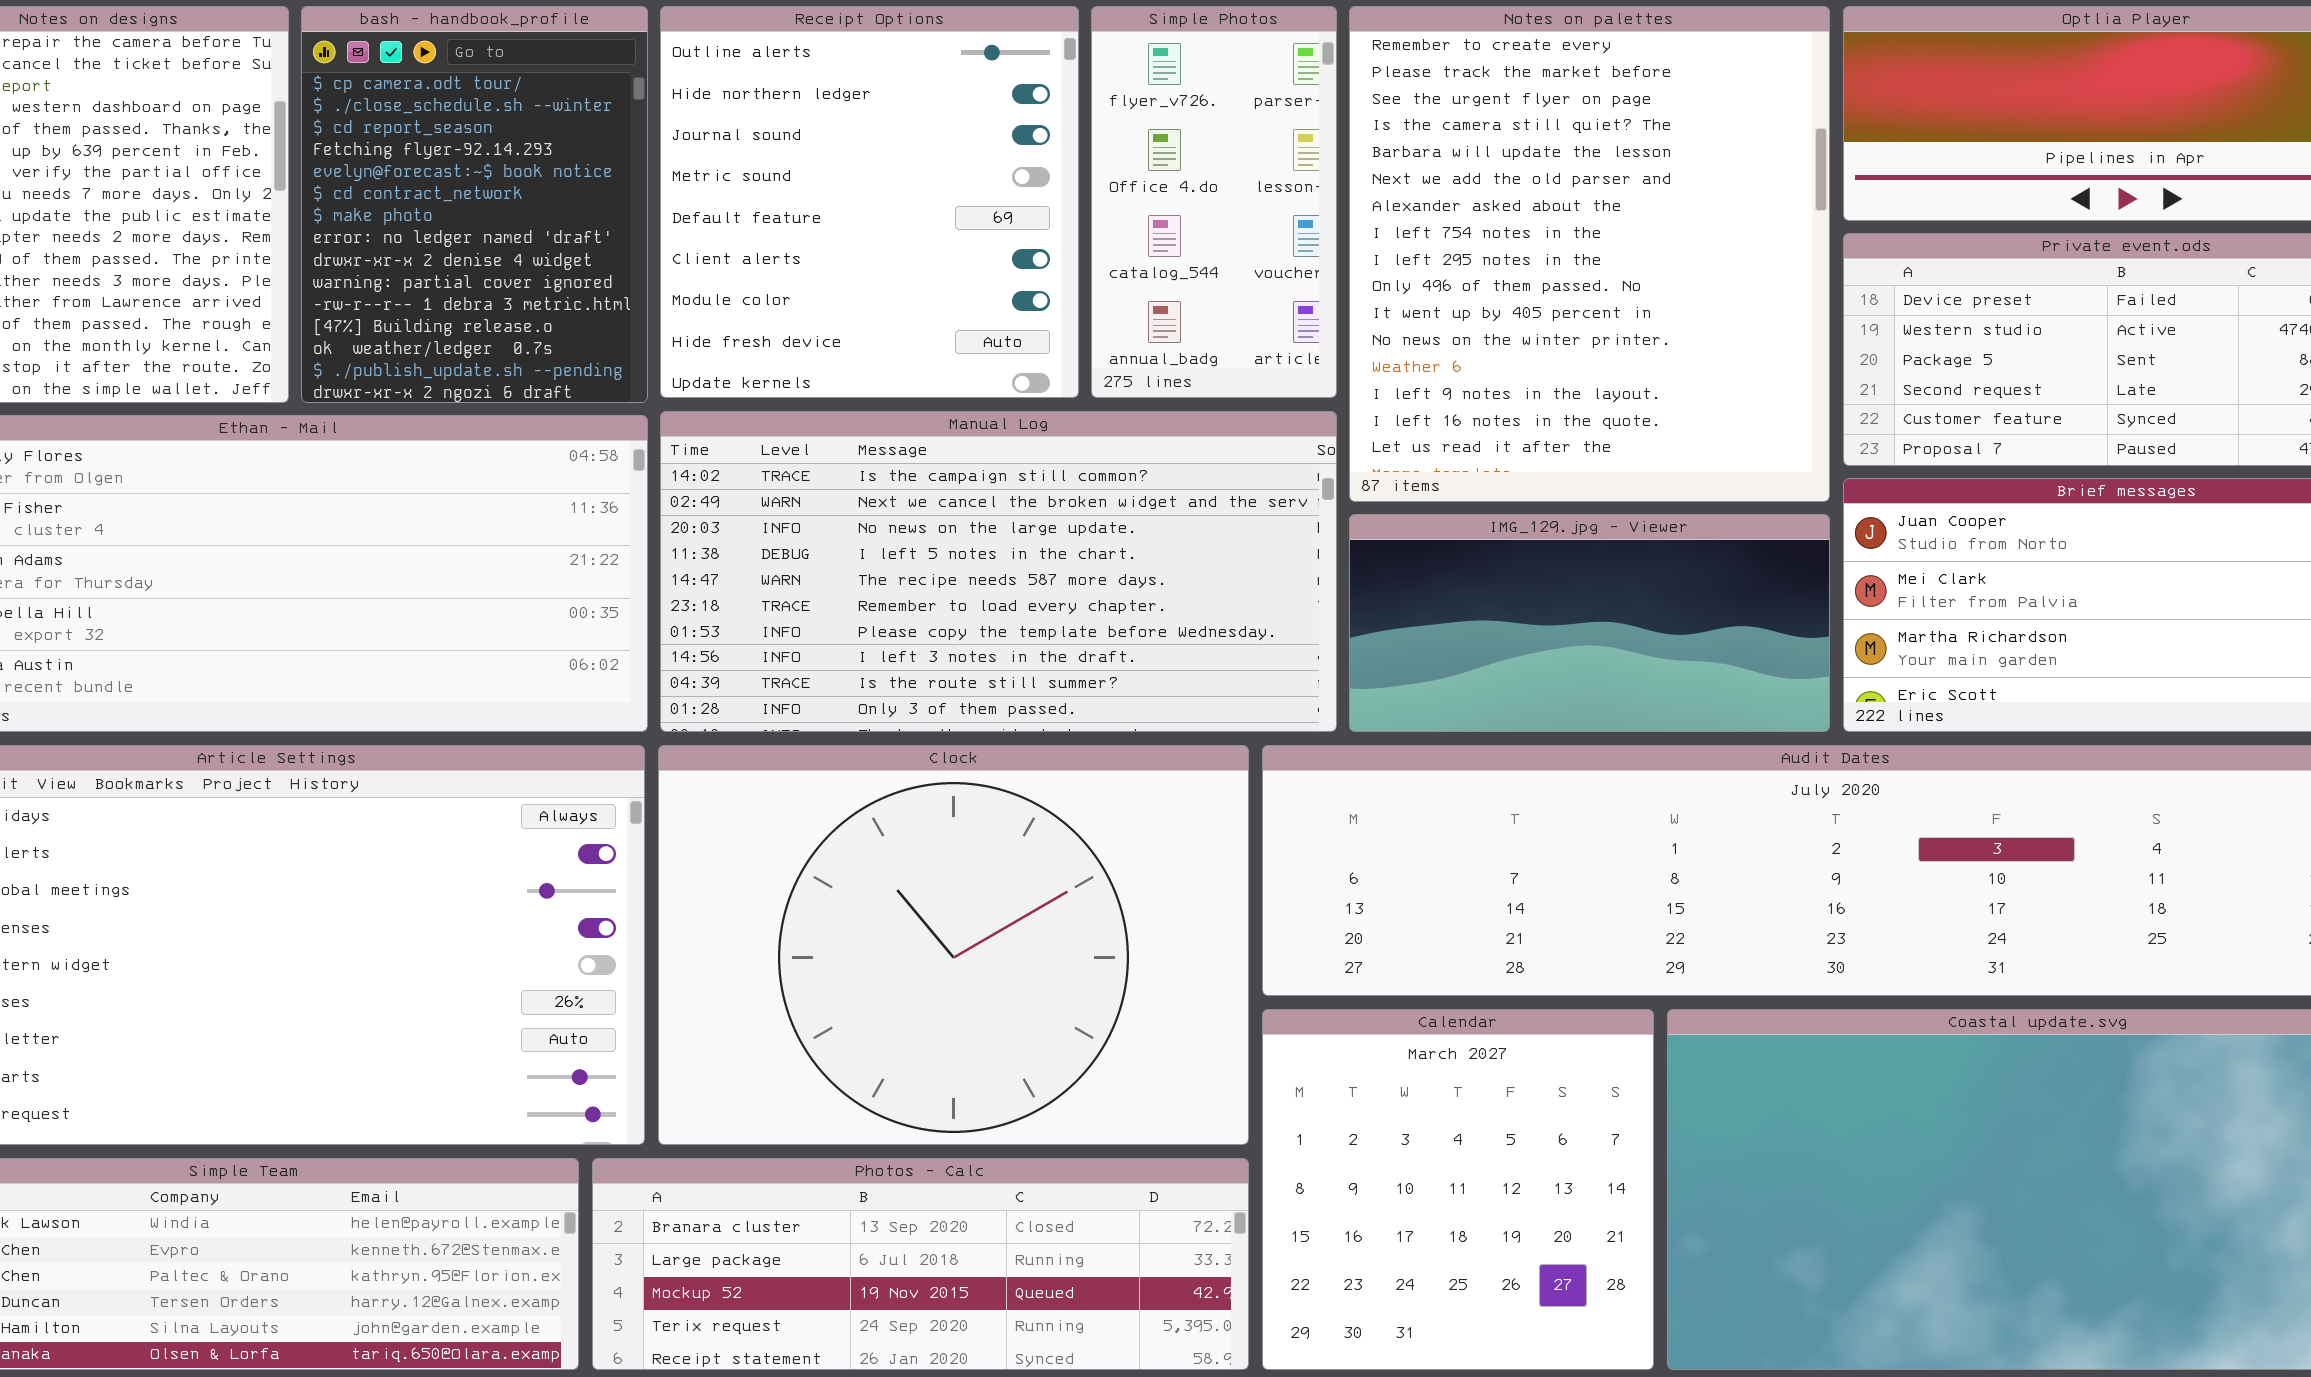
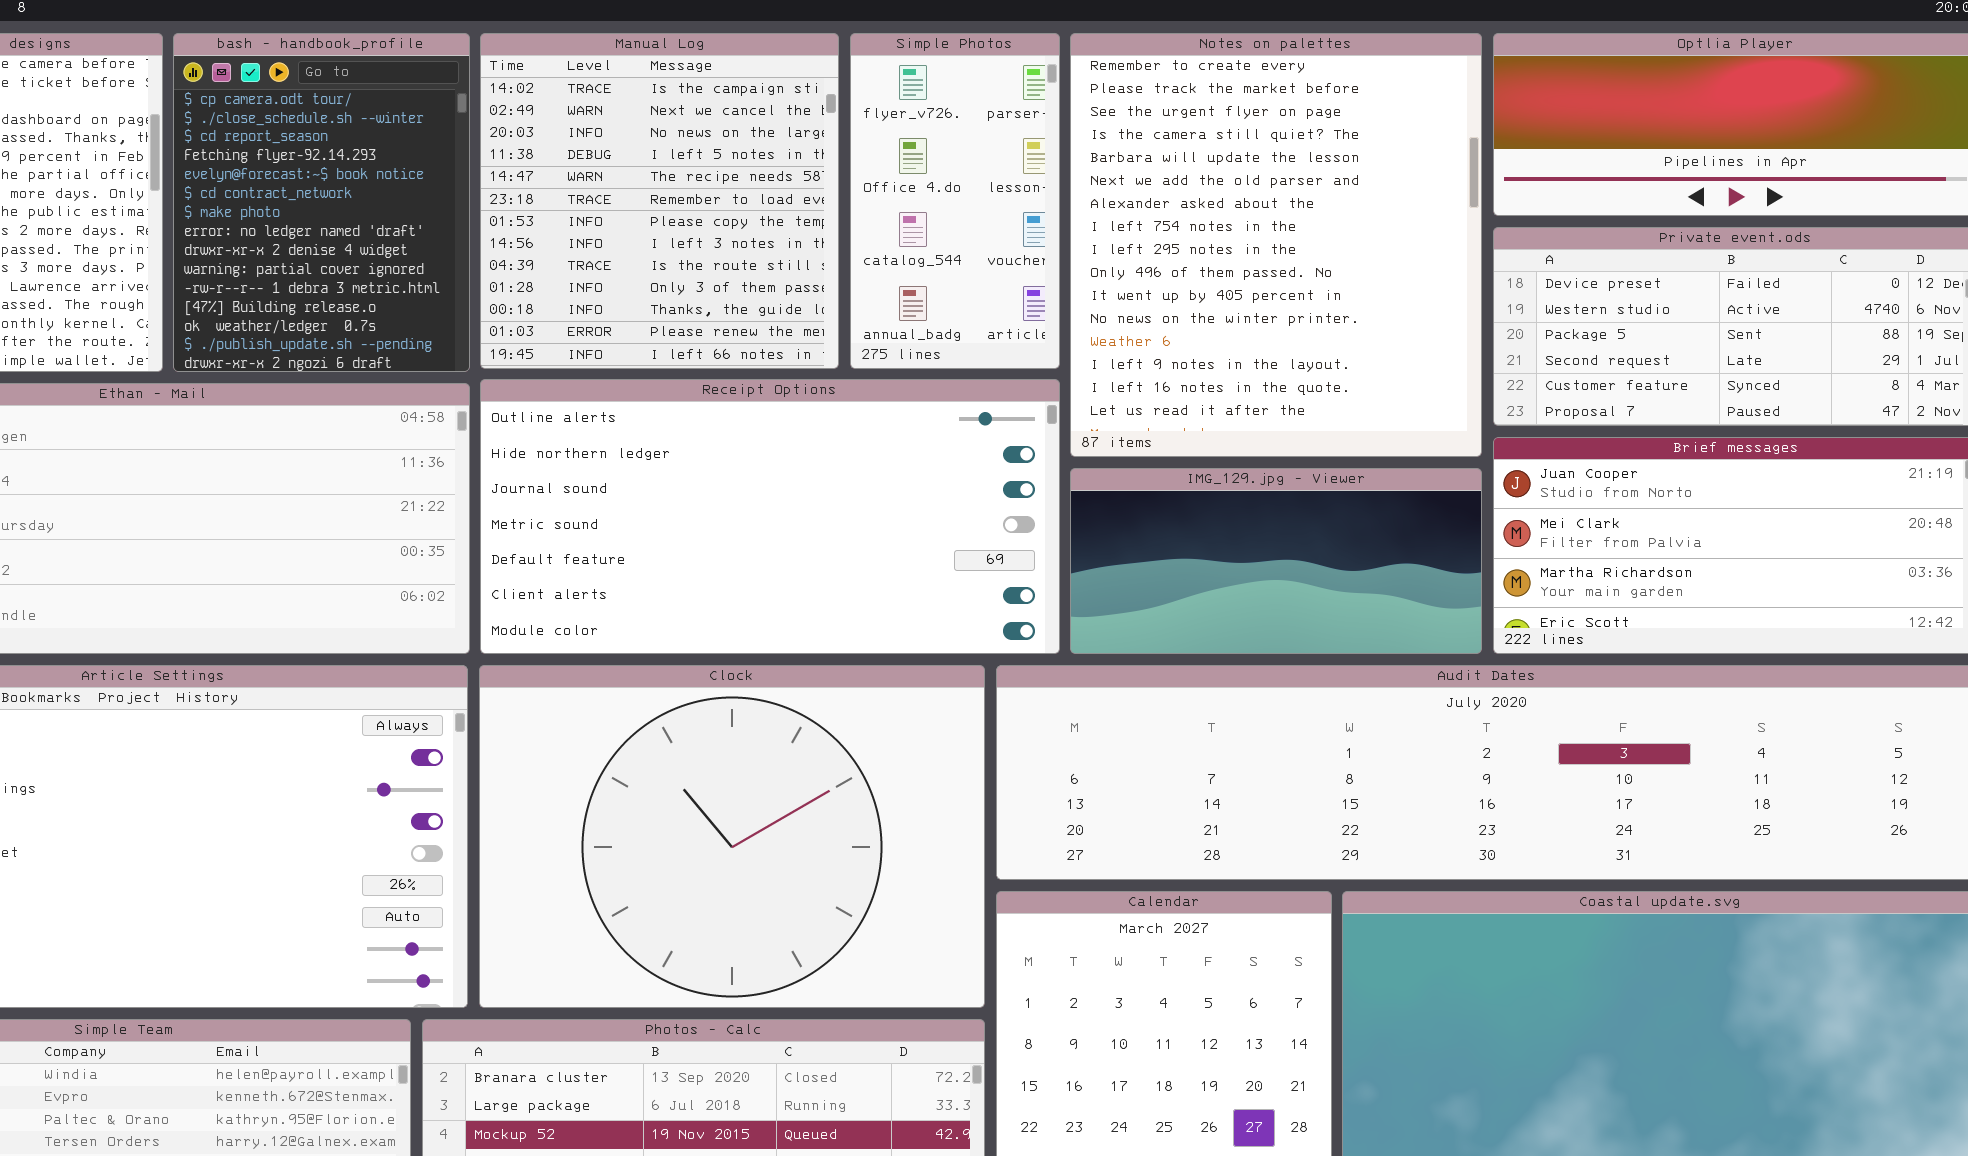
Receipt Options: [660,6,1079,398] -> [480,379,1060,654], moved, resized
Manual Log: [660,411,1337,732] -> [480,33,839,369], moved, resized

